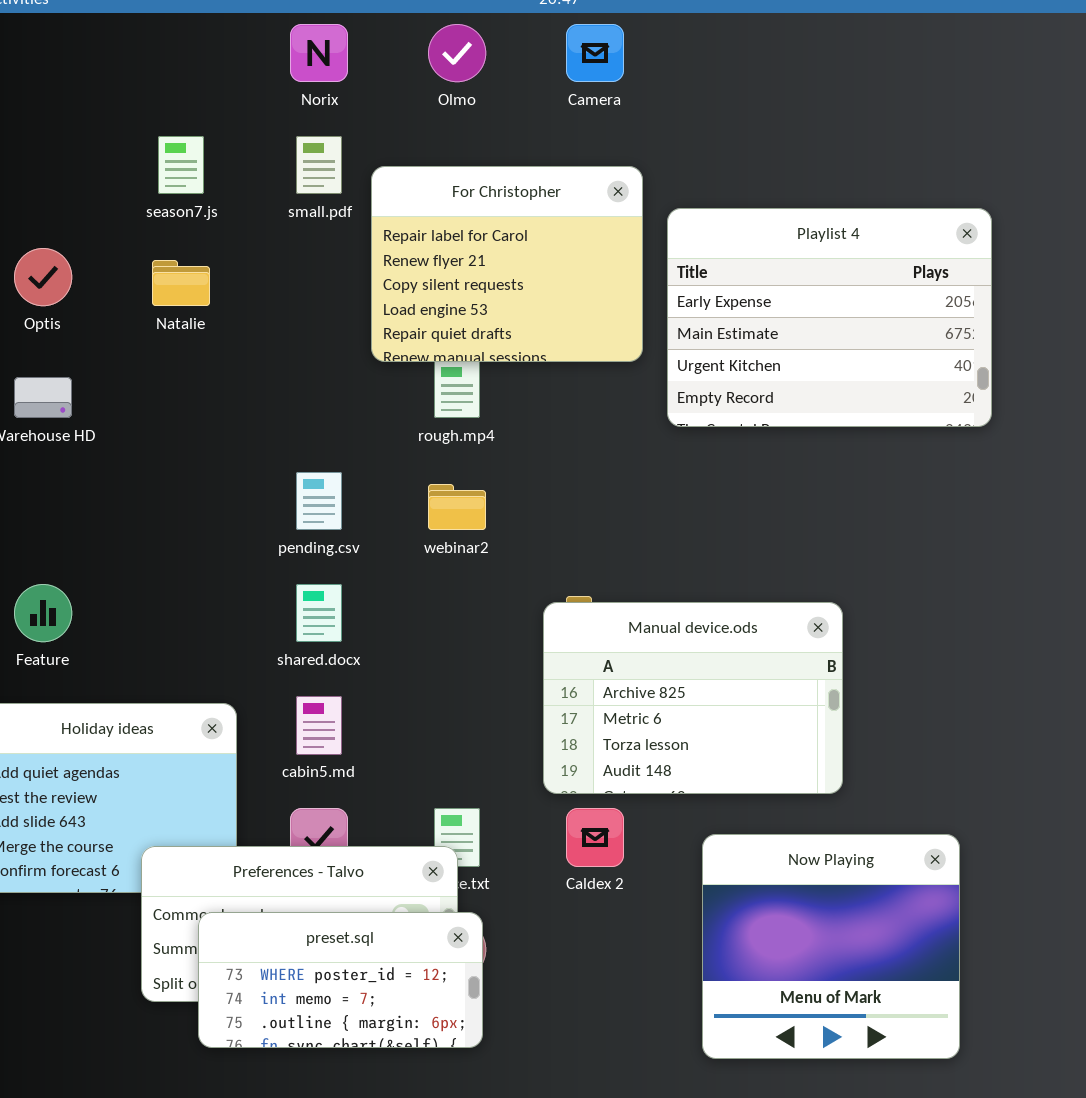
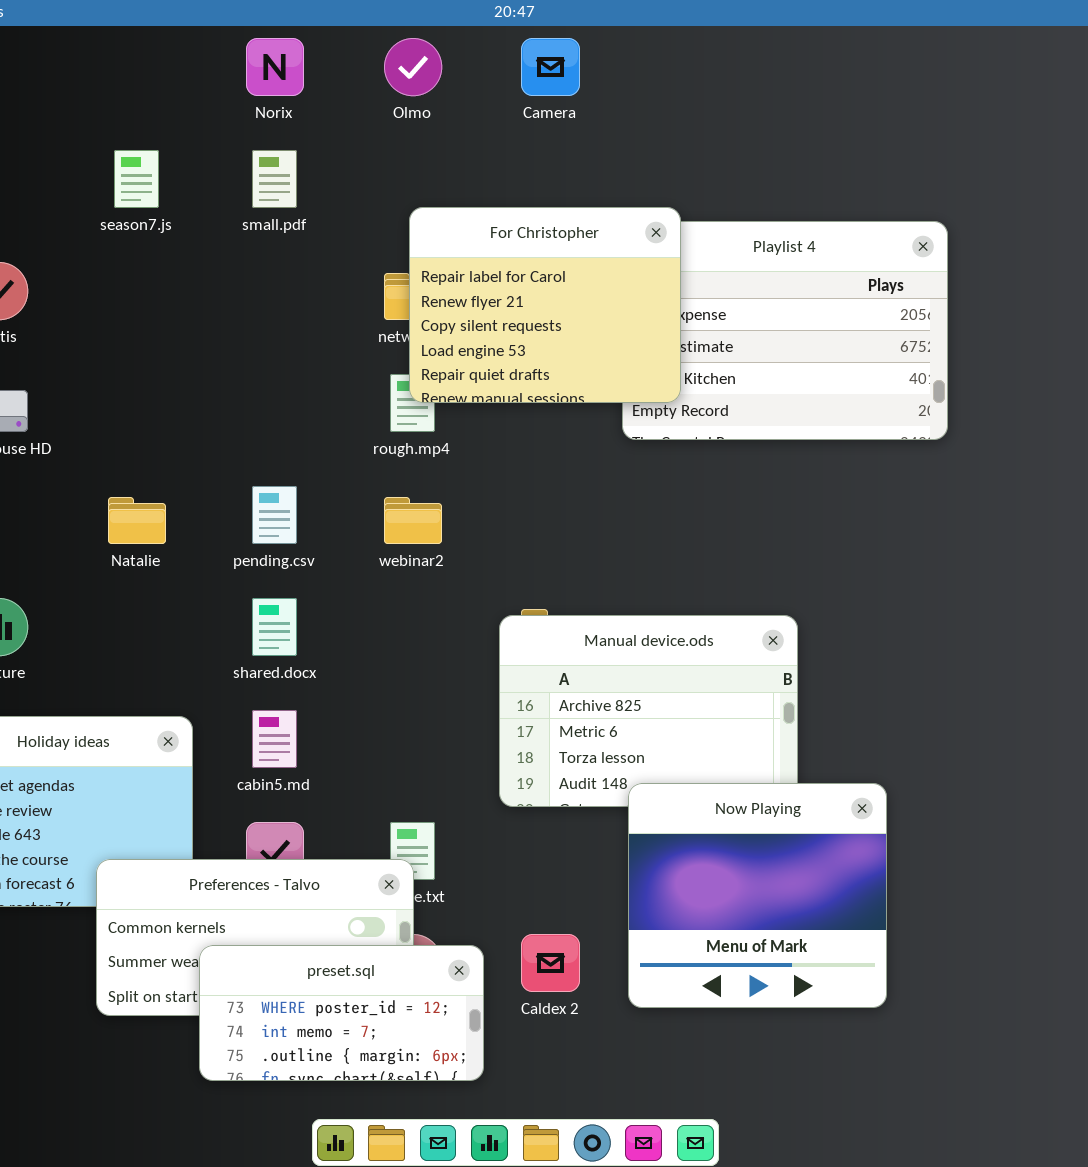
For Christopher: [371,166,643,362] -> [409,207,681,403], moved
Natalie: [152,260,210,306] -> [108,497,166,544], moved
Caldex 2: [566,808,624,867] -> [521,934,580,992], moved
Now Playing: [702,834,960,1059] -> [628,783,887,1008], moved
preset.sql: [198,912,483,1048] -> [199,945,484,1081], moved

